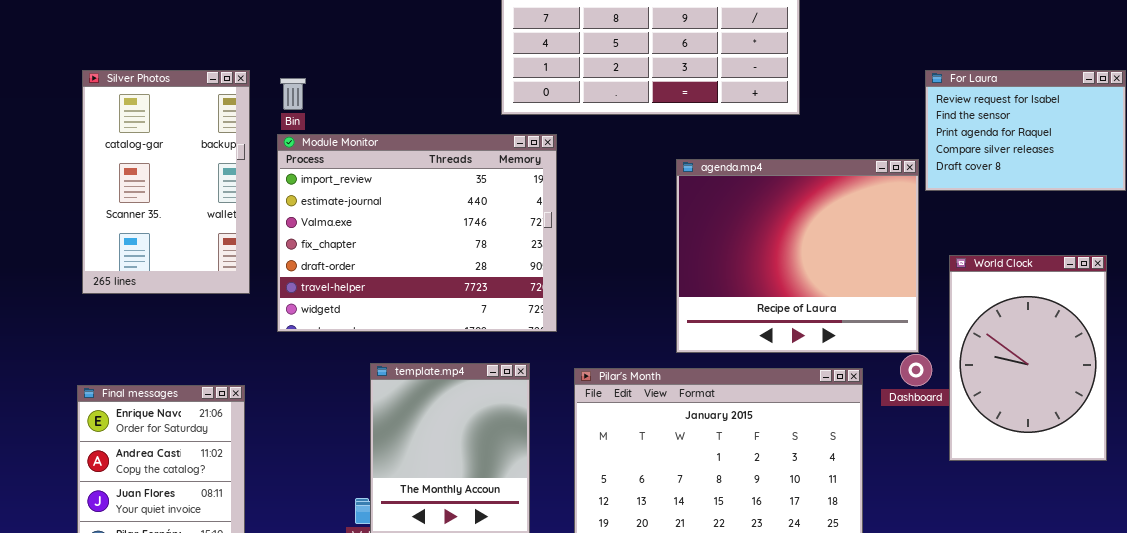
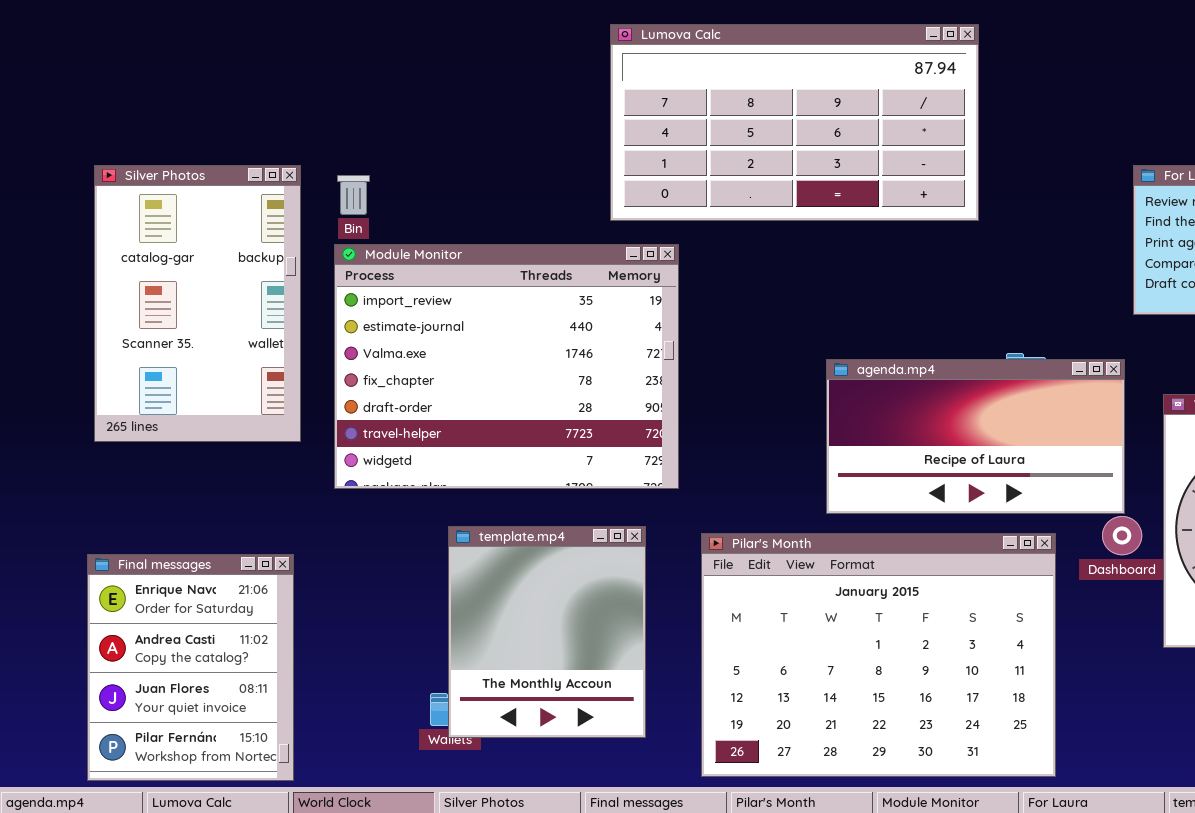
agenda.mp4: [676,159,919,353] -> [826,359,1125,514], resized

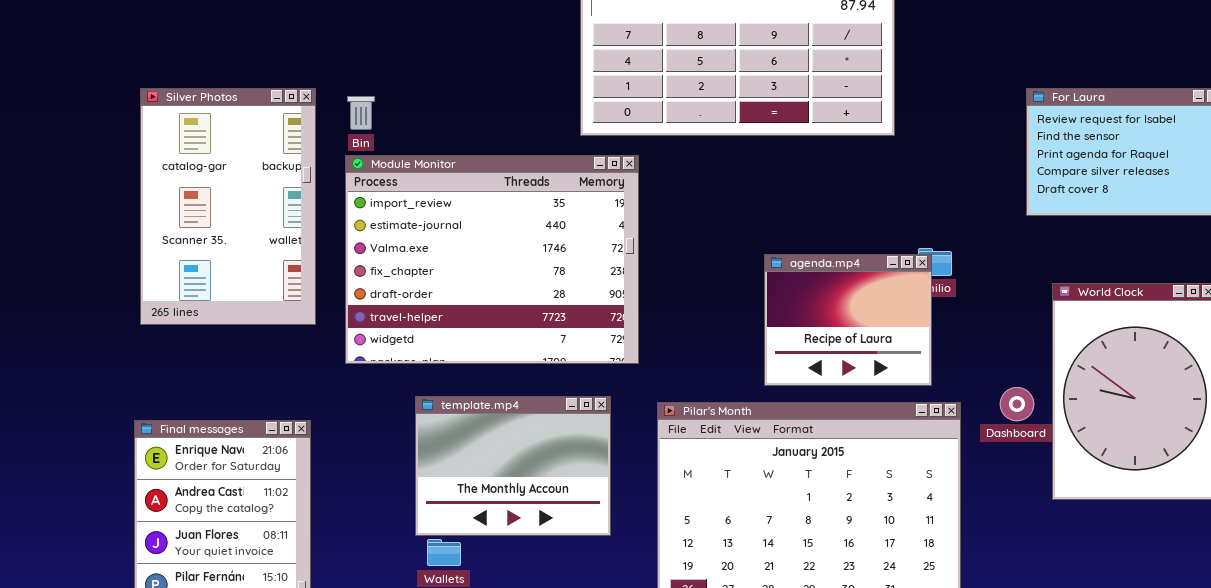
agenda.mp4: [826,359,1125,514] -> [764,254,932,386], resized
template.mp4: [448,526,646,738] -> [415,396,611,536], resized

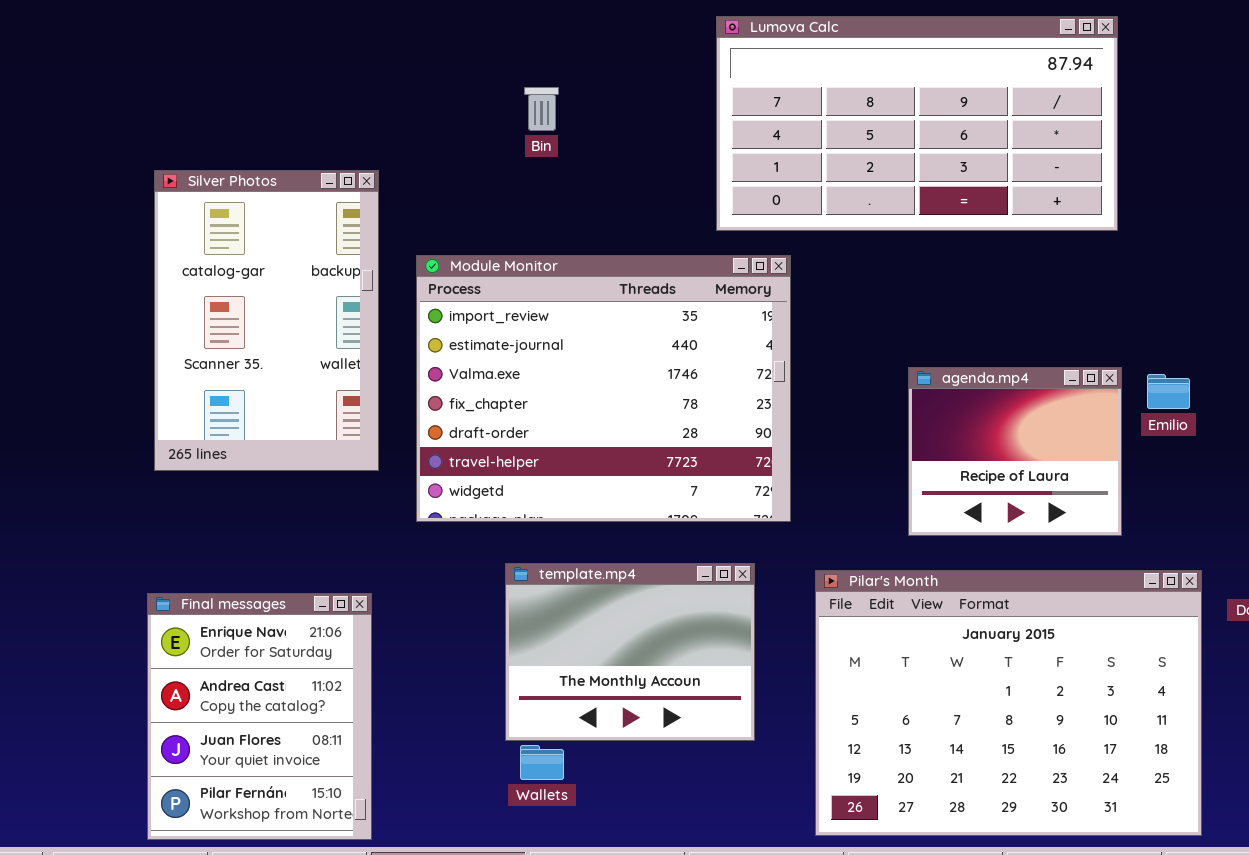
Bin: [347,96,375,130] -> [524,87,559,131], moved
agenda.mp4: [764,254,932,386] -> [908,367,1122,536], moved

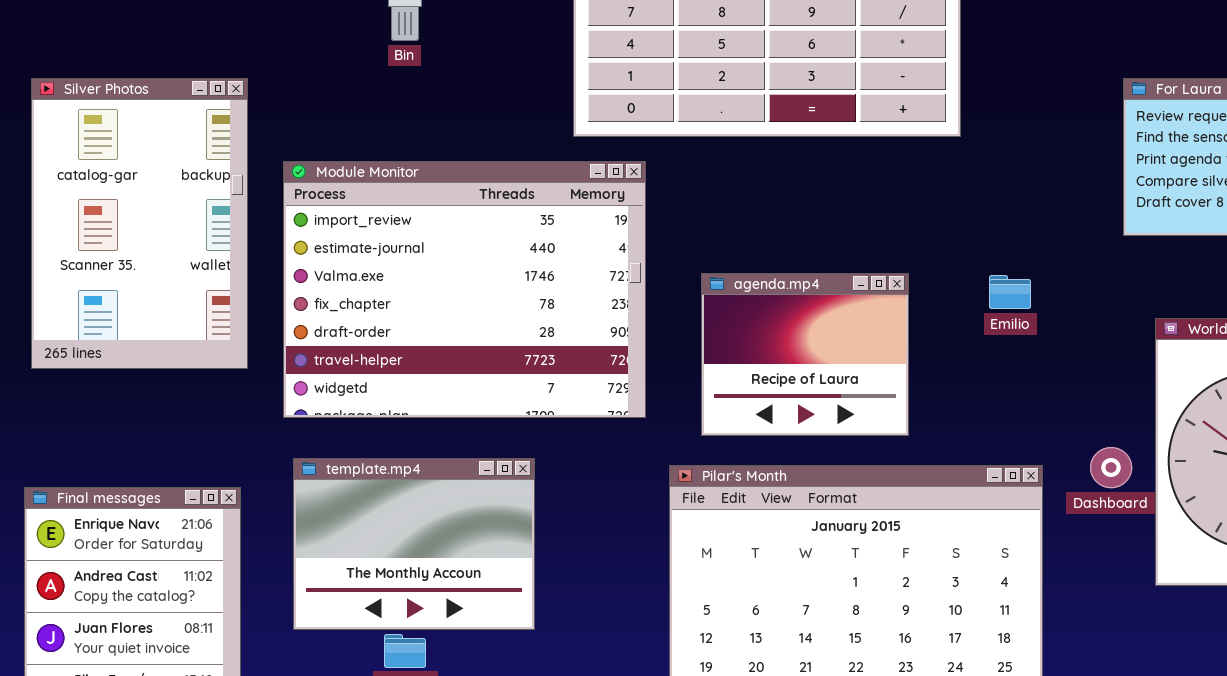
agenda.mp4: [908,367,1122,536] -> [701,273,909,436], moved
template.mp4: [505,563,755,741] -> [293,458,535,630], moved

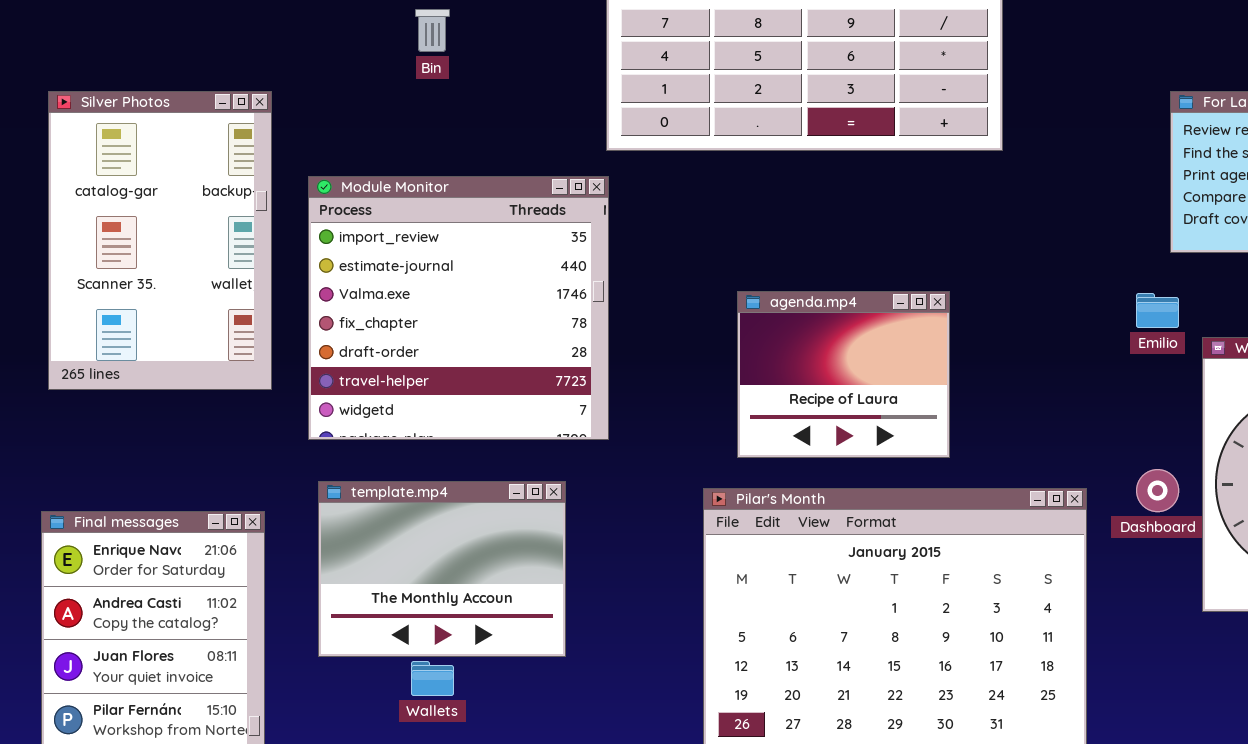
Module Monitor: [283,161,646,418] -> [308,176,609,440], resized
Emilio: [989,275,1031,309] -> [1136,293,1179,328], moved

